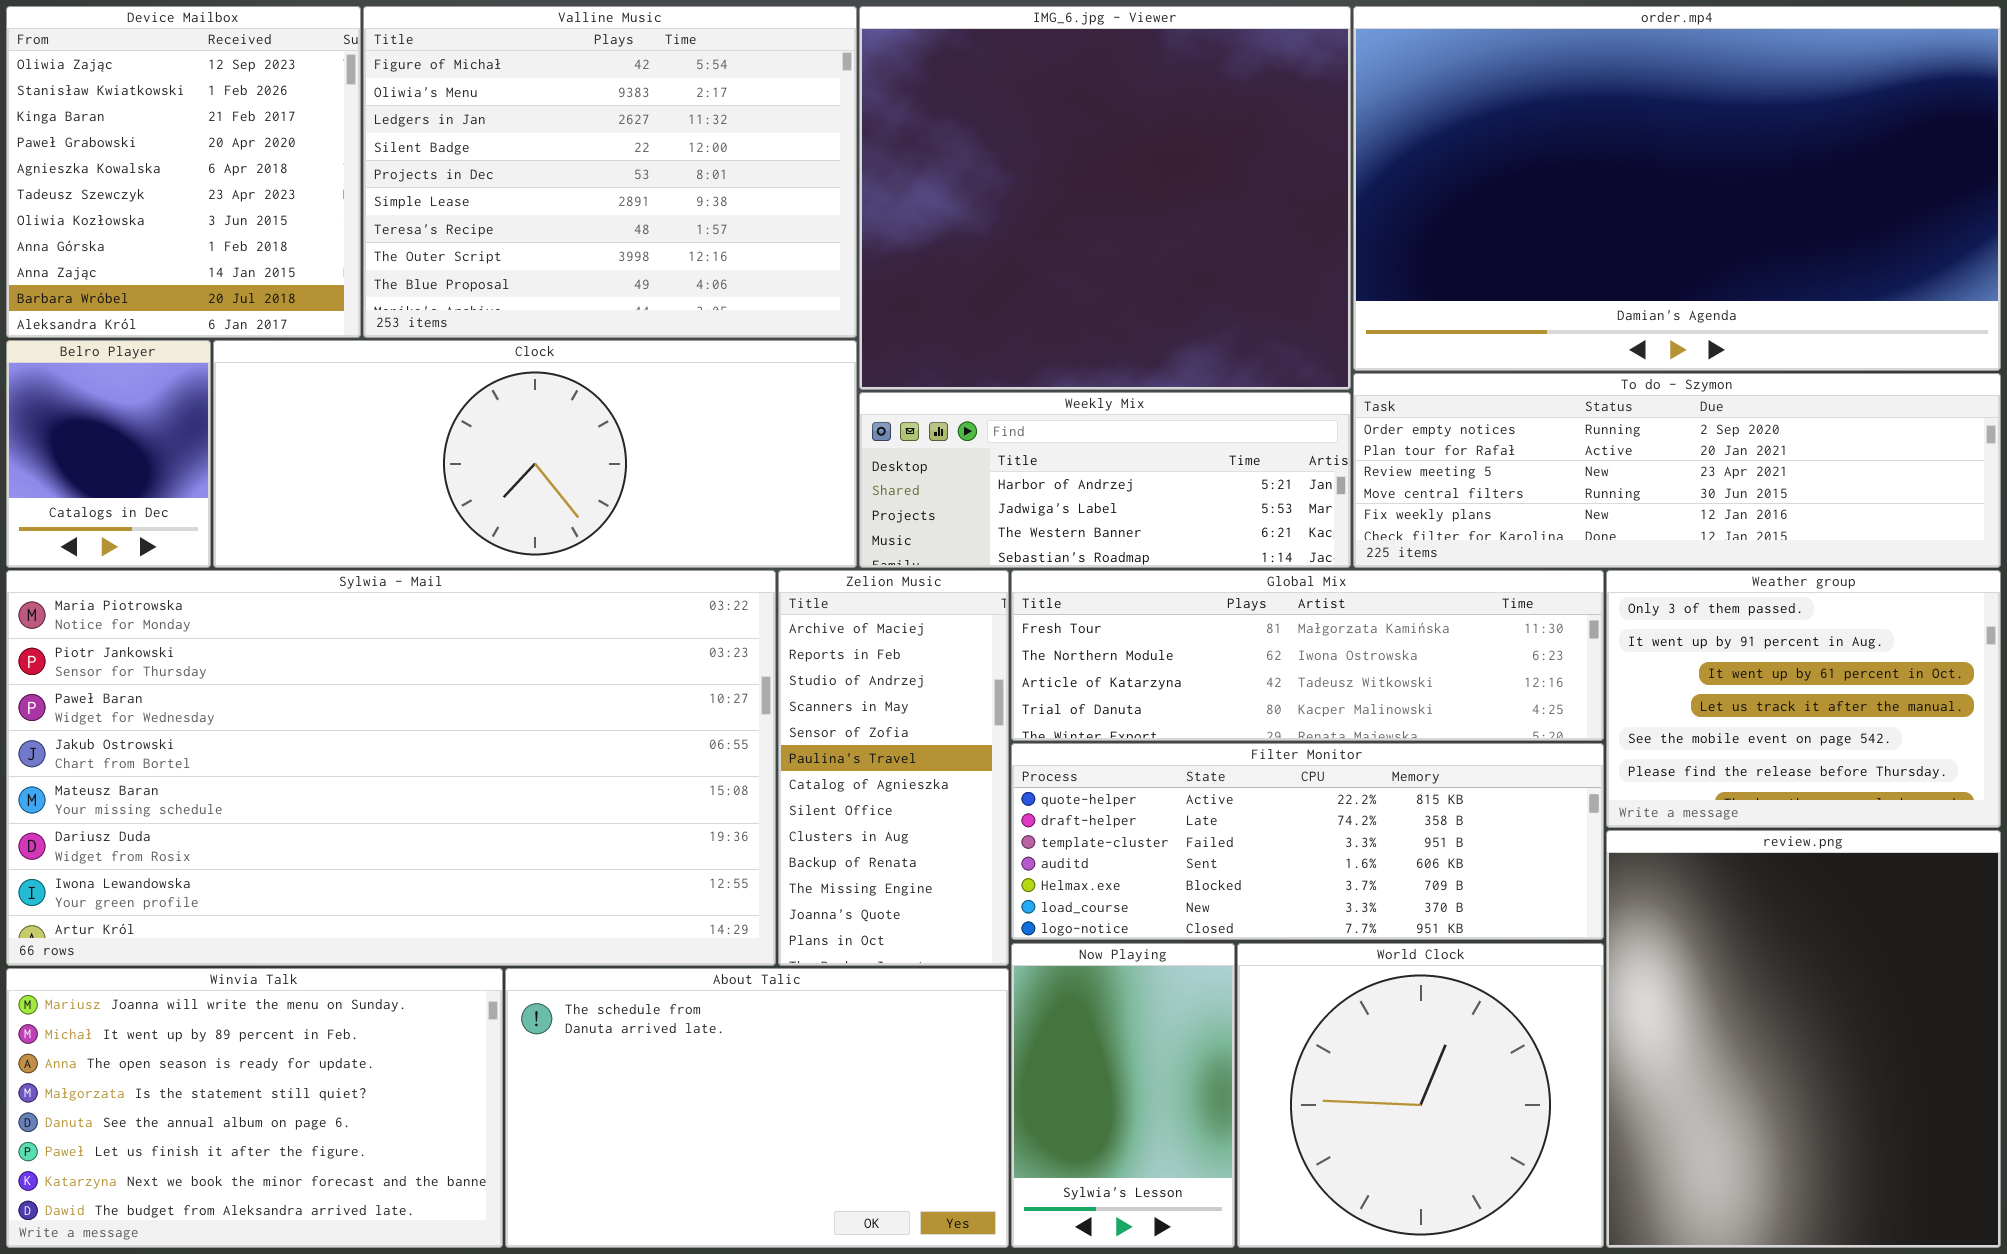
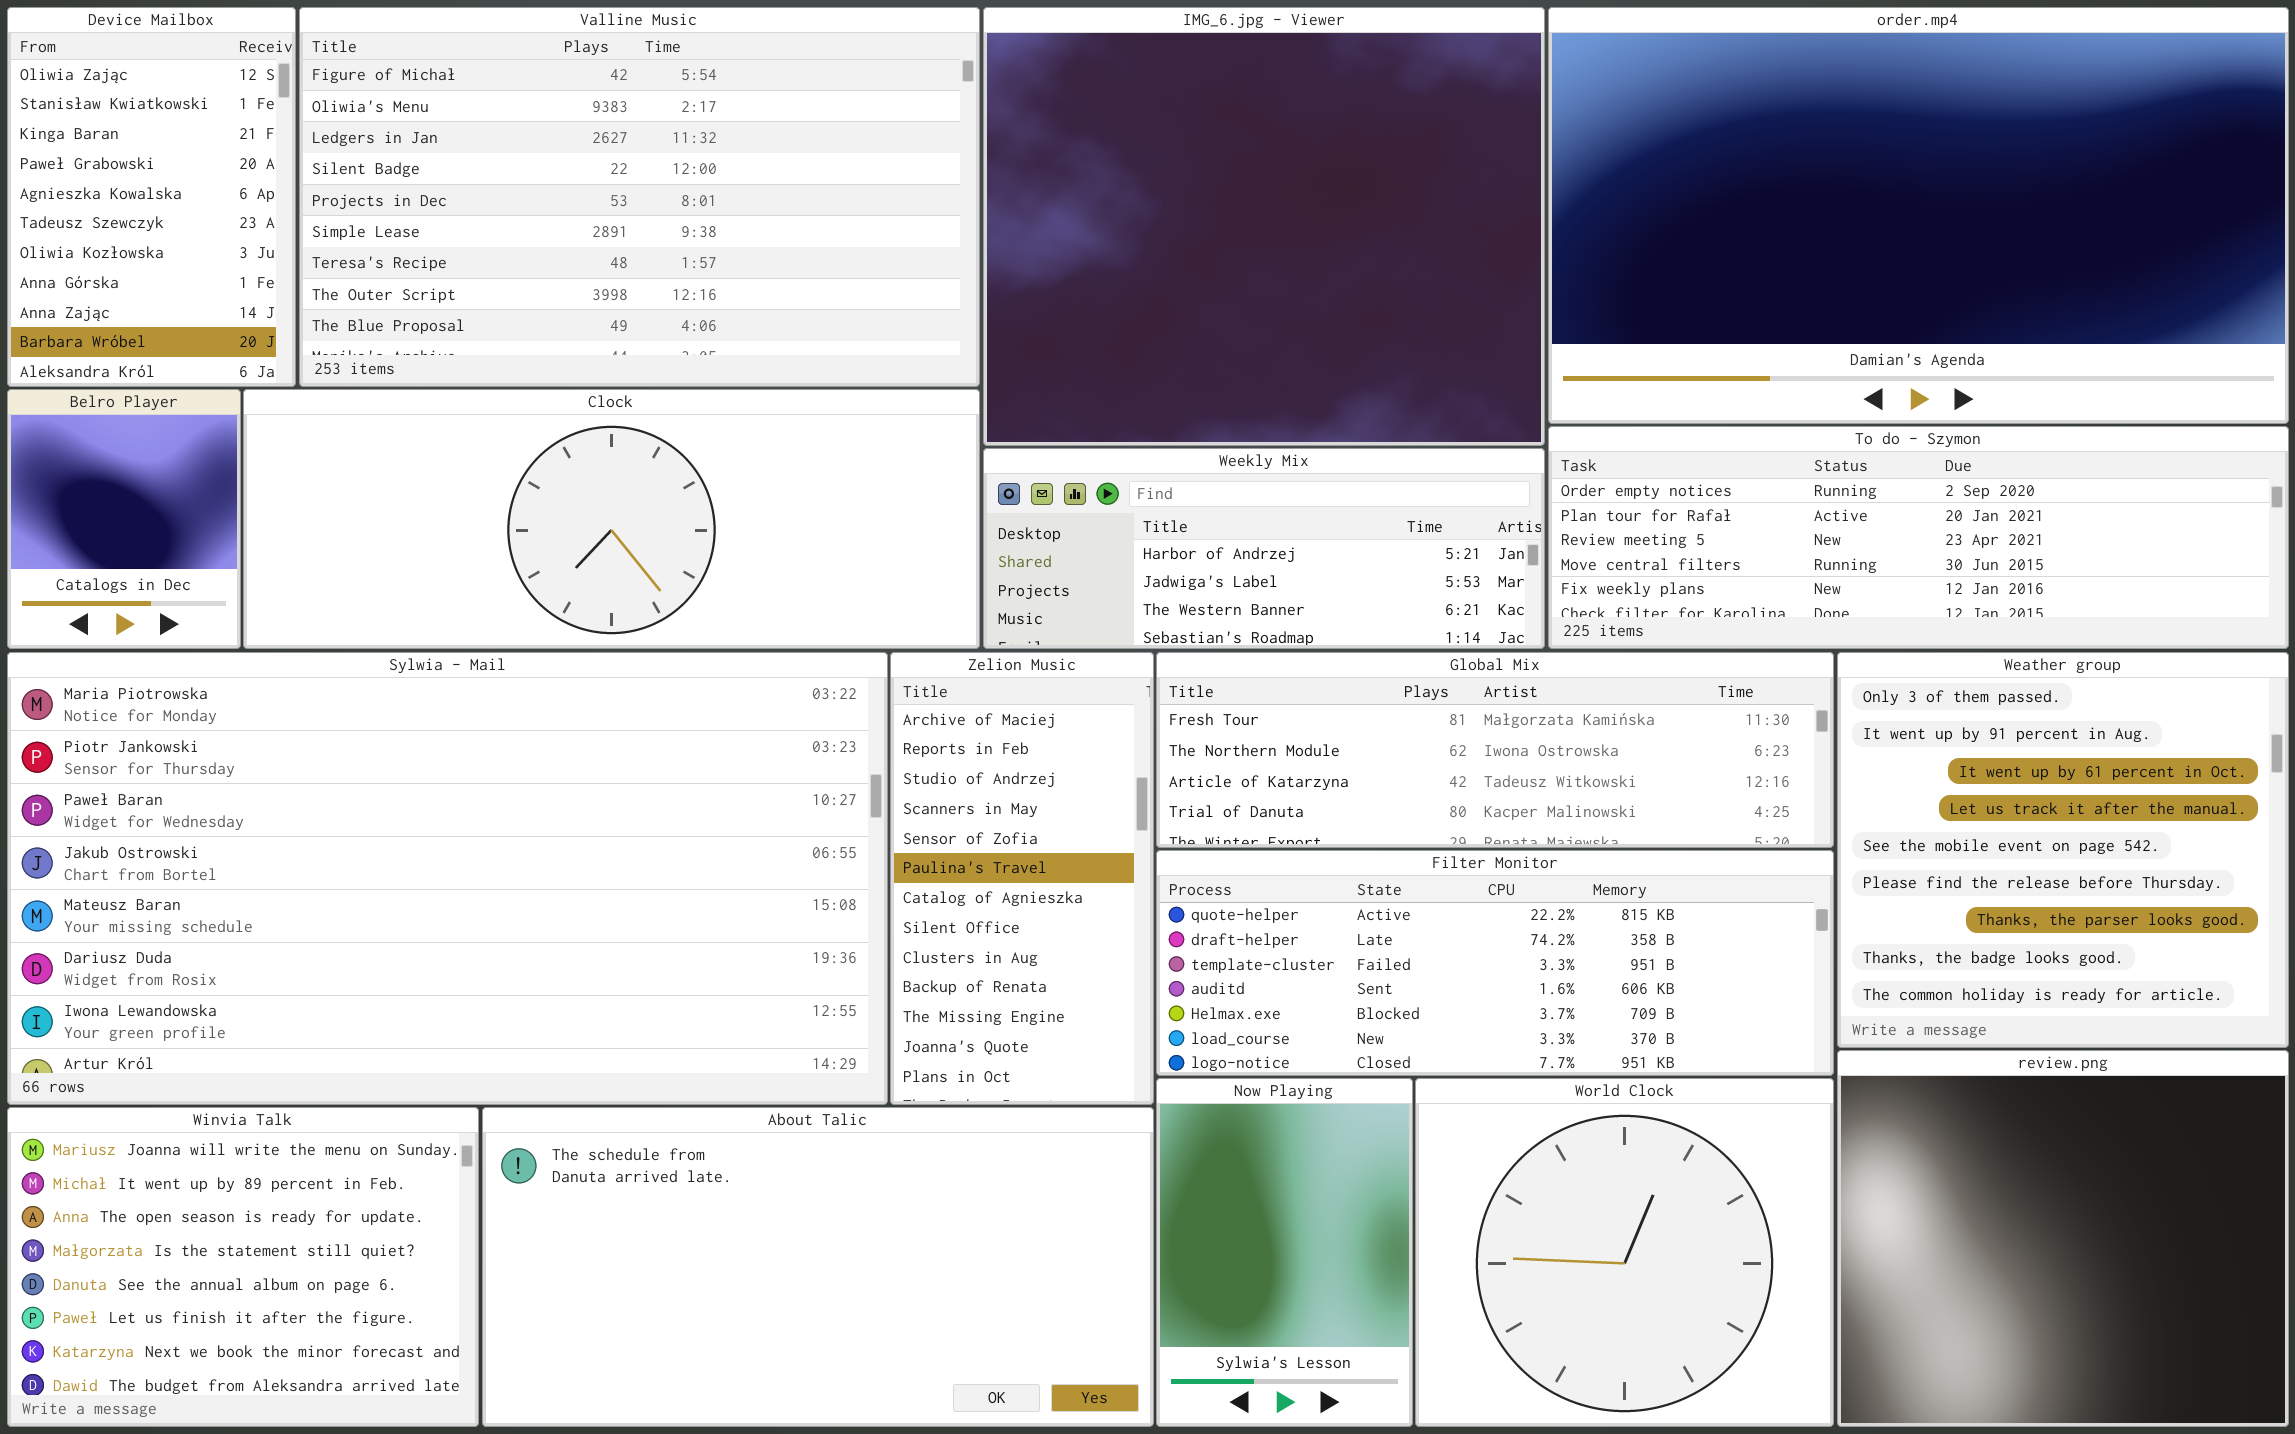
Device Mailbox: [6,6,361,338] -> [7,7,296,387], resized
Valline Music: [363,6,857,338] -> [299,7,980,387], resized
Weather group: [1606,570,2001,828] -> [1837,652,2289,1048], resized
review.png: [1606,830,2001,1248] -> [1837,1050,2289,1427], resized
Winvia Talk: [6,968,503,1248] -> [7,1107,479,1427], resized
About Talic: [505,968,1009,1248] -> [482,1107,1154,1427], resized

